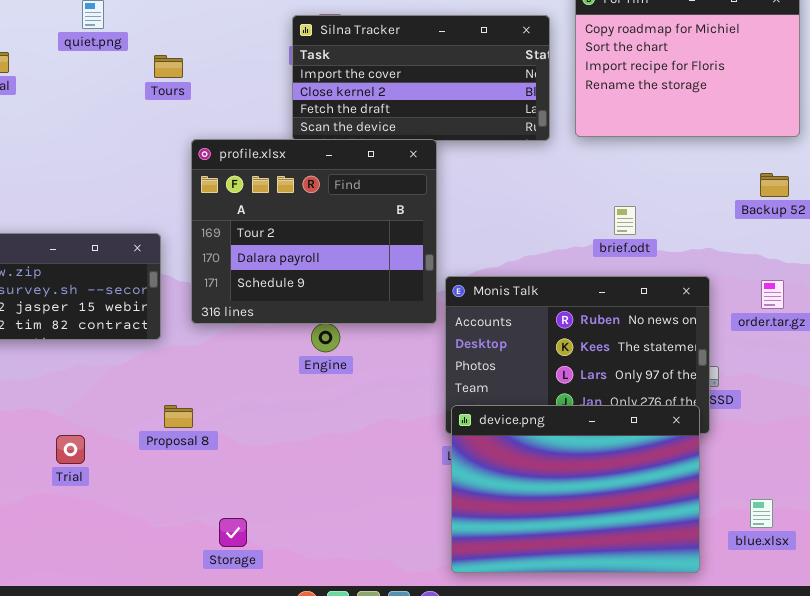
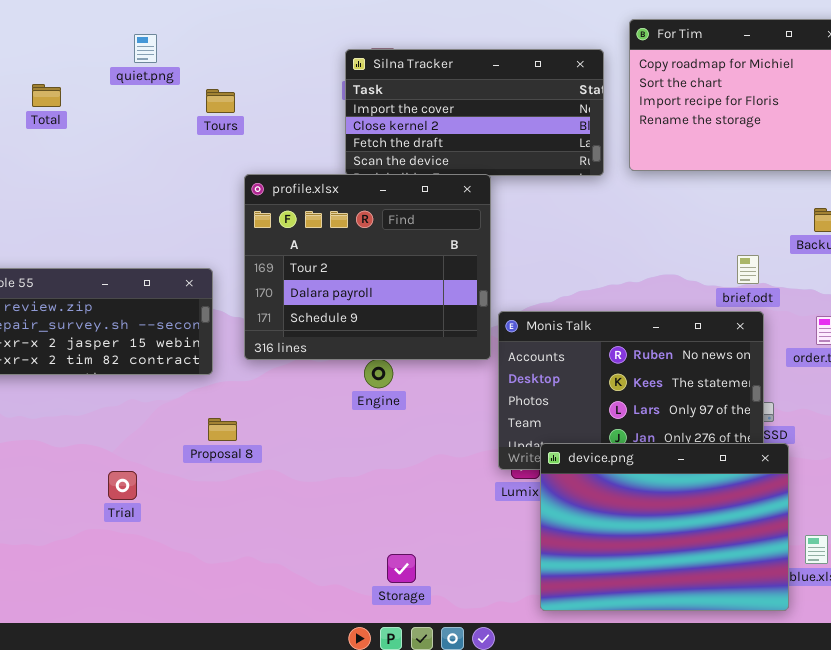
brief.odt: [614,206,636,235] -> [737,255,759,284], moved
Proposal 8: [164,405,193,428] -> [208,418,237,441], moved
device.png: [451,405,700,573] -> [540,443,789,611], moved
Storage: [219,518,247,547] -> [387,554,416,583], moved

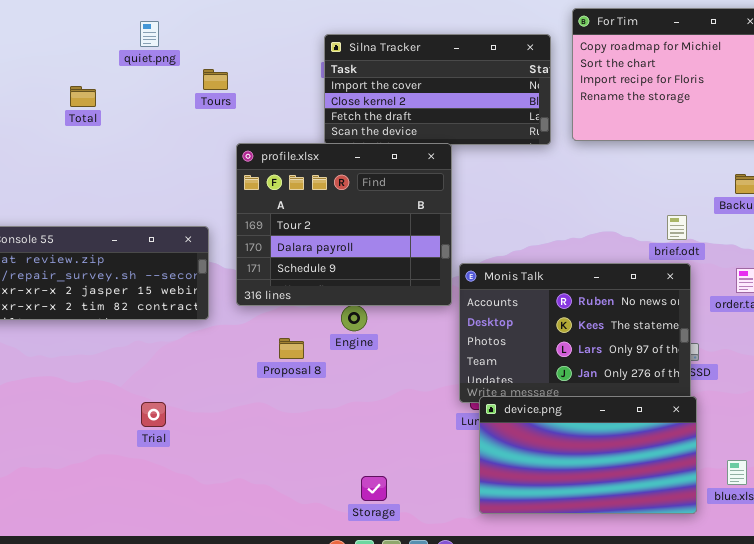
Total: [32,84,61,107] -> [70,86,96,107], moved
Proposal 8: [208,418,237,441] -> [279,338,304,359], moved
device.png: [540,443,789,611] -> [479,396,697,514], moved, resized
Trial: [108,471,137,500] -> [141,402,166,427], moved

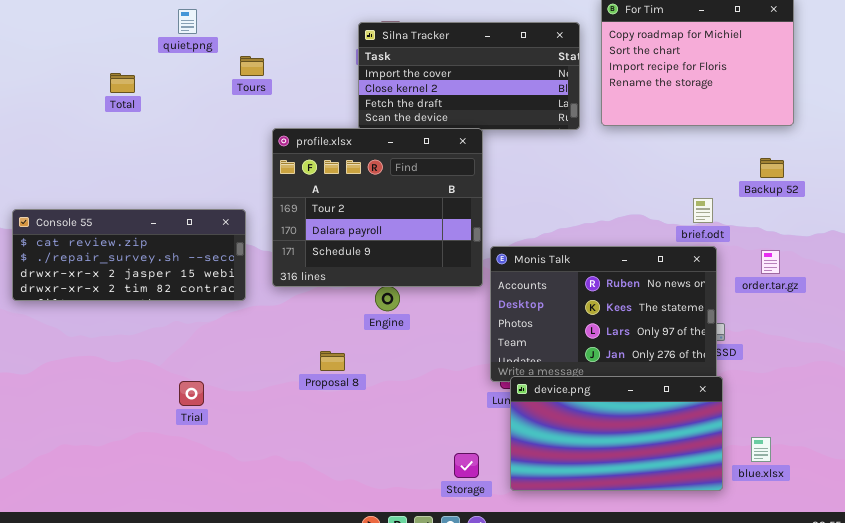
Proposal 8: [279,338,304,359] -> [320,351,345,371], moved
Storage: [361,476,387,501] -> [454,453,479,478], moved

